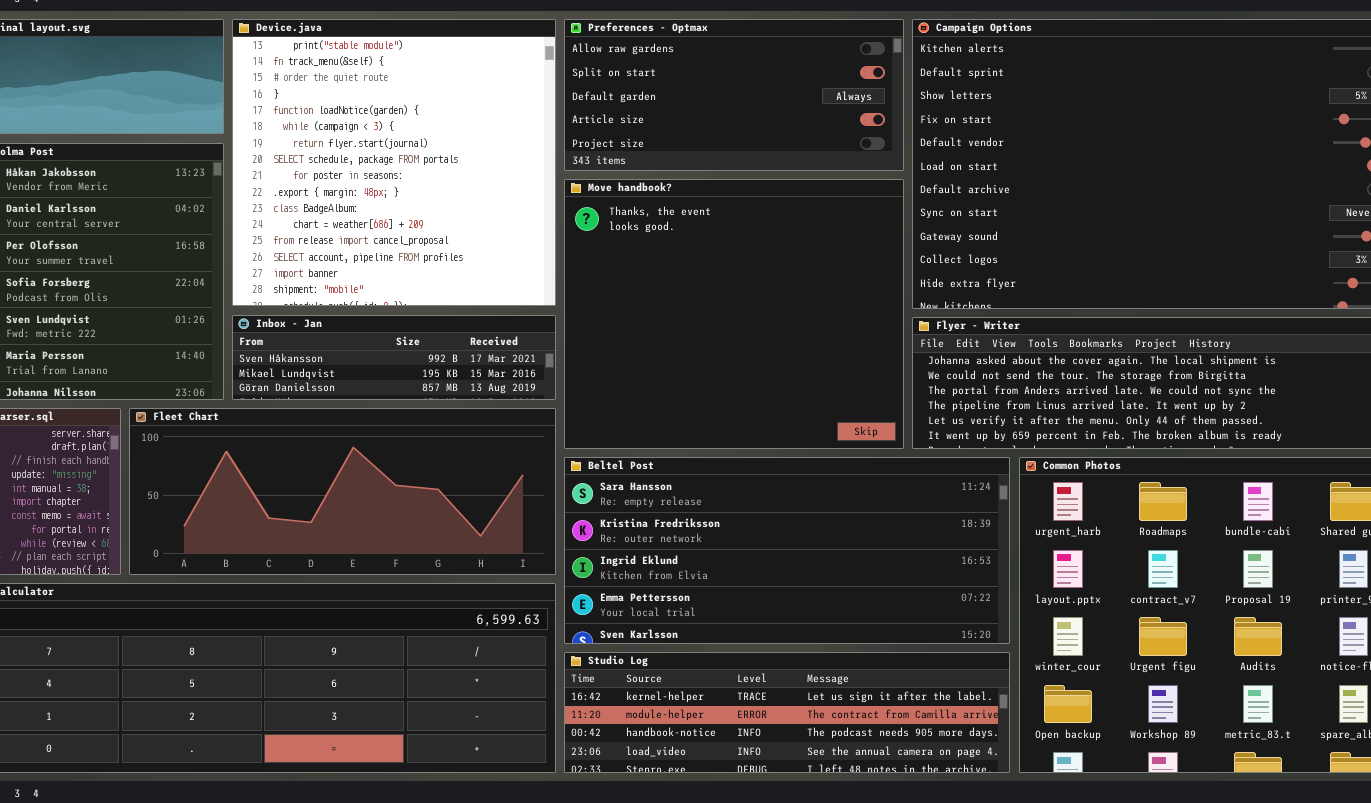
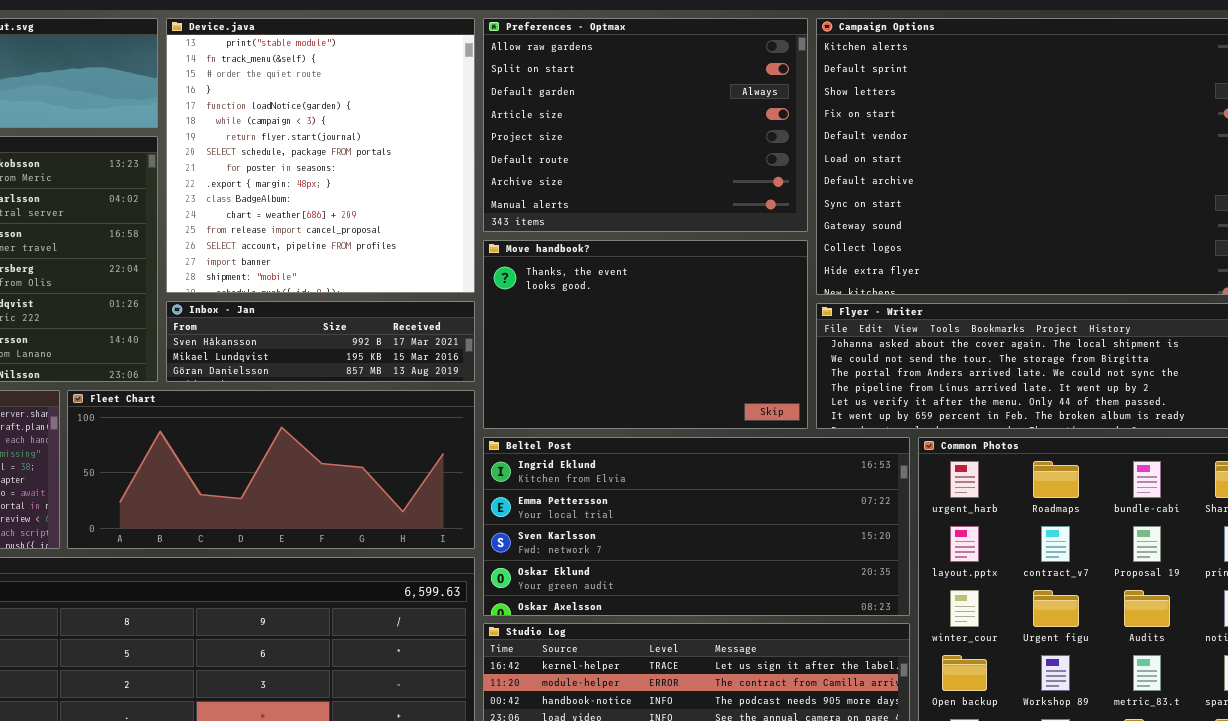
Preferences - Optmax: [564,19,904,171] -> [483,18,808,232], resized
Move handbook?: [564,179,904,449] -> [483,240,808,429], resized
Beltel Post: [564,457,1010,644] -> [483,437,910,616], scrolled down 2 rows

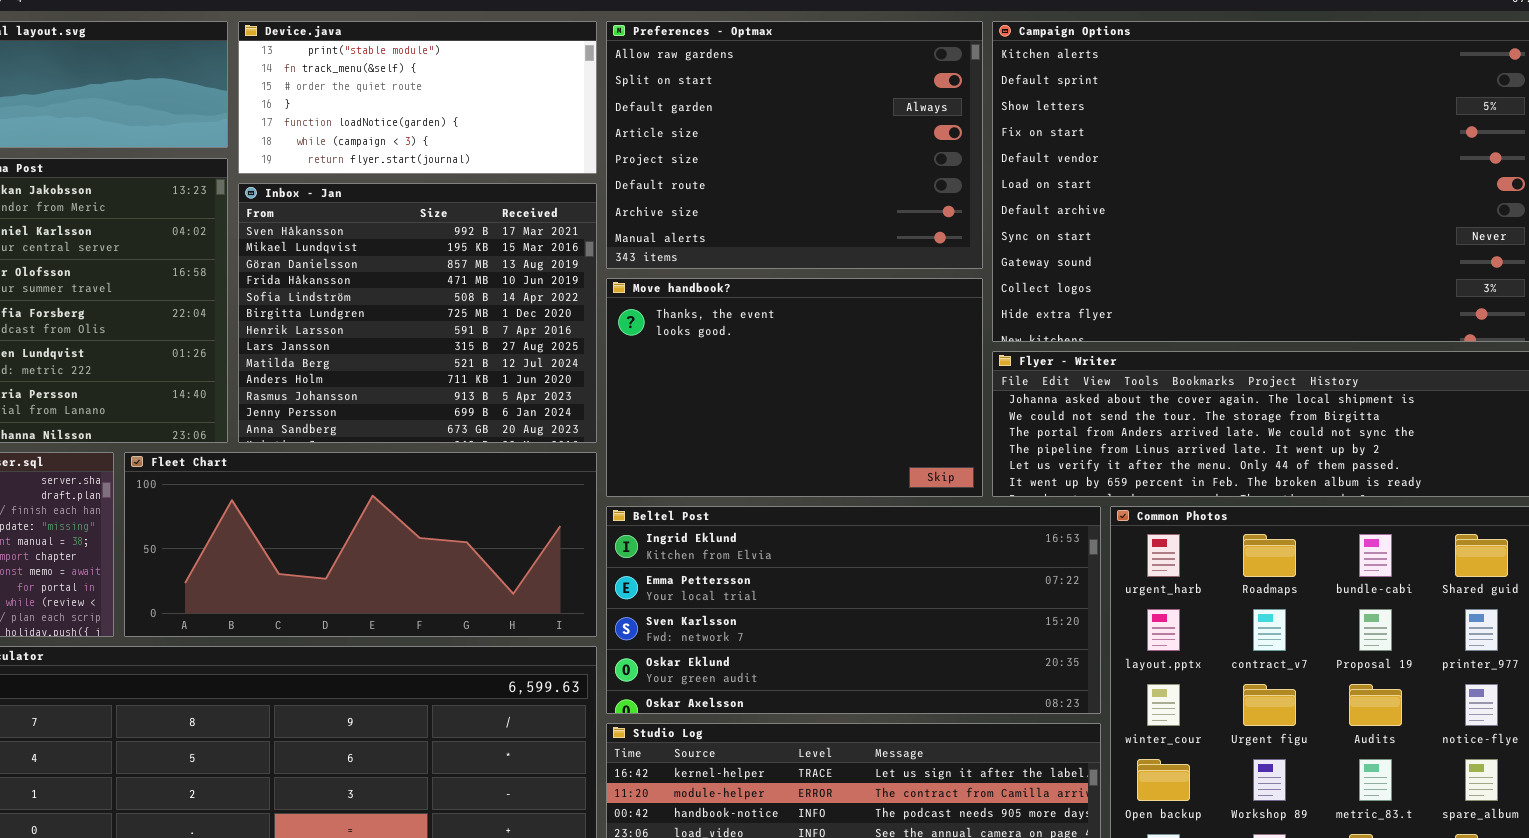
Device.java: [166,18,475,293] -> [238,21,597,174], resized
Inbox - Jan: [166,301,475,382] -> [238,183,597,443], resized

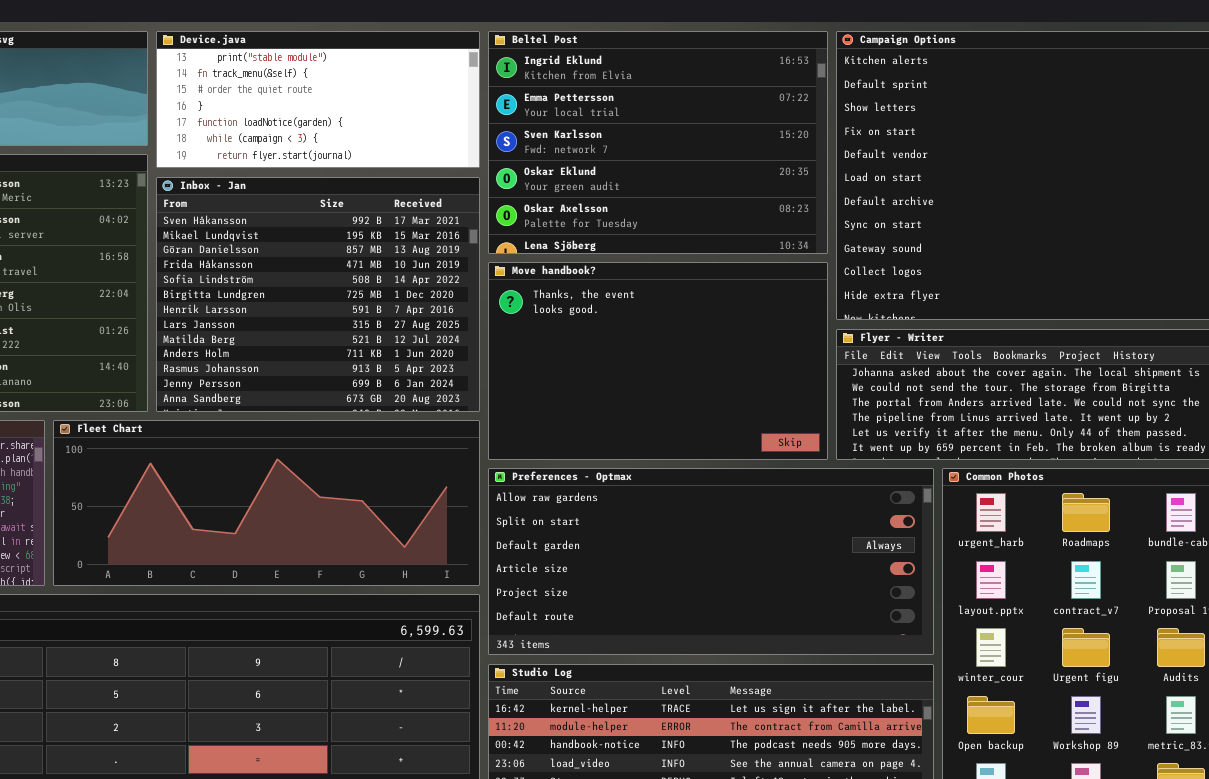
Preferences - Optmax: [606,21,983,269] -> [488,468,934,655], moved, resized
Beltel Post: [606,506,1101,714] -> [488,31,828,254], moved, resized

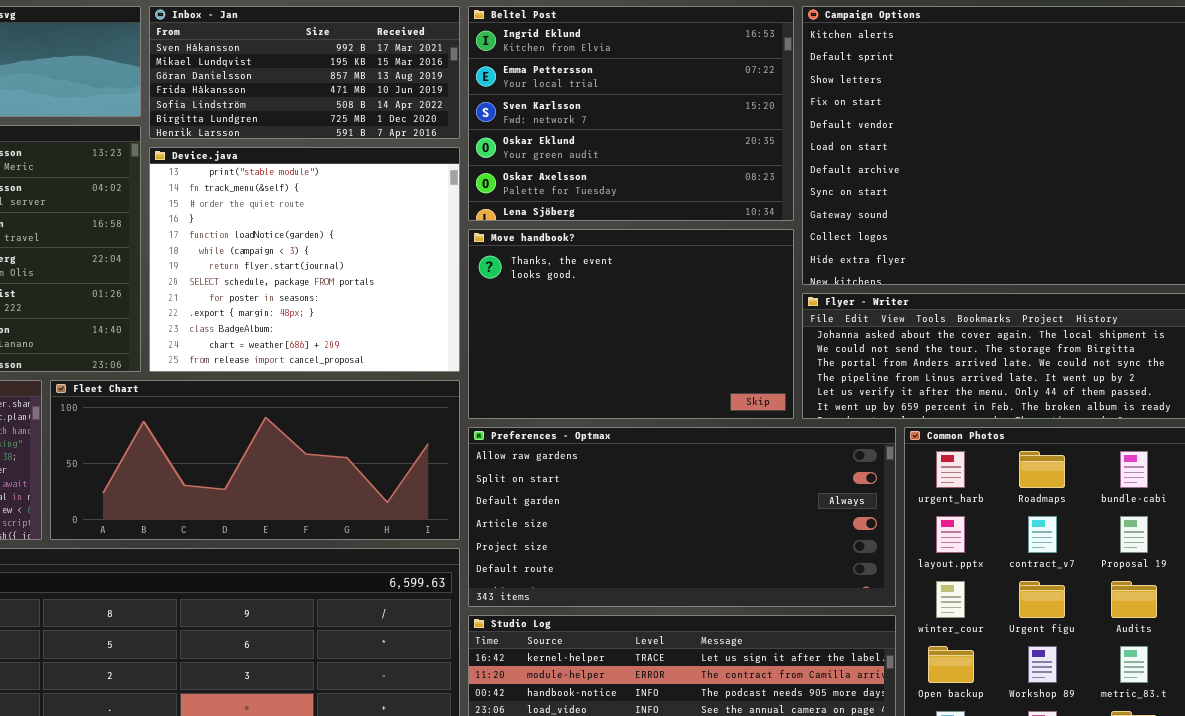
Device.java: [156,31,480,168] -> [149,147,460,372], moved, resized
Inbox - Jan: [156,177,480,412] -> [149,6,460,139], moved, resized

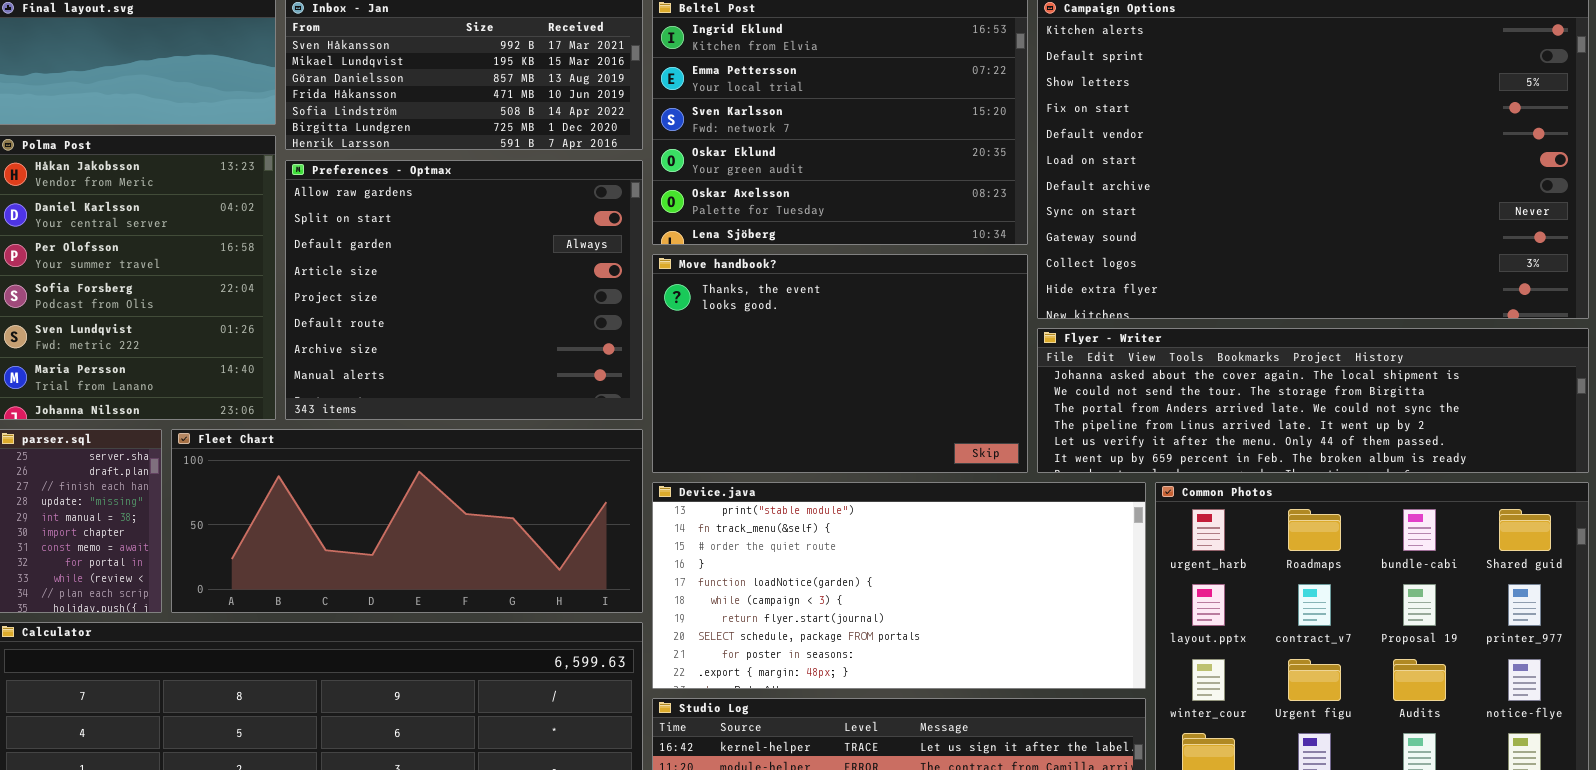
Device.java: [149,147,460,372] -> [652,482,1146,689], moved, resized
Preferences - Optmax: [468,427,896,607] -> [285,160,643,420], moved, resized

